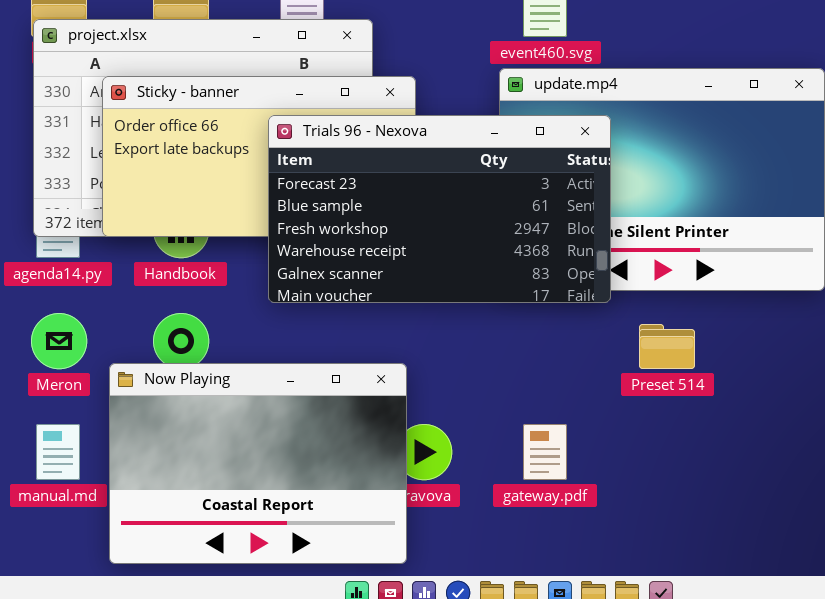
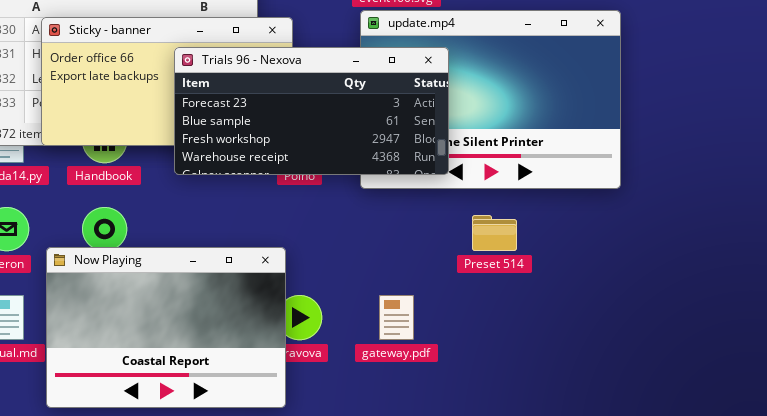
Trials 96 - Nexova: [268,115,611,303] -> [174,47,449,175], resized

